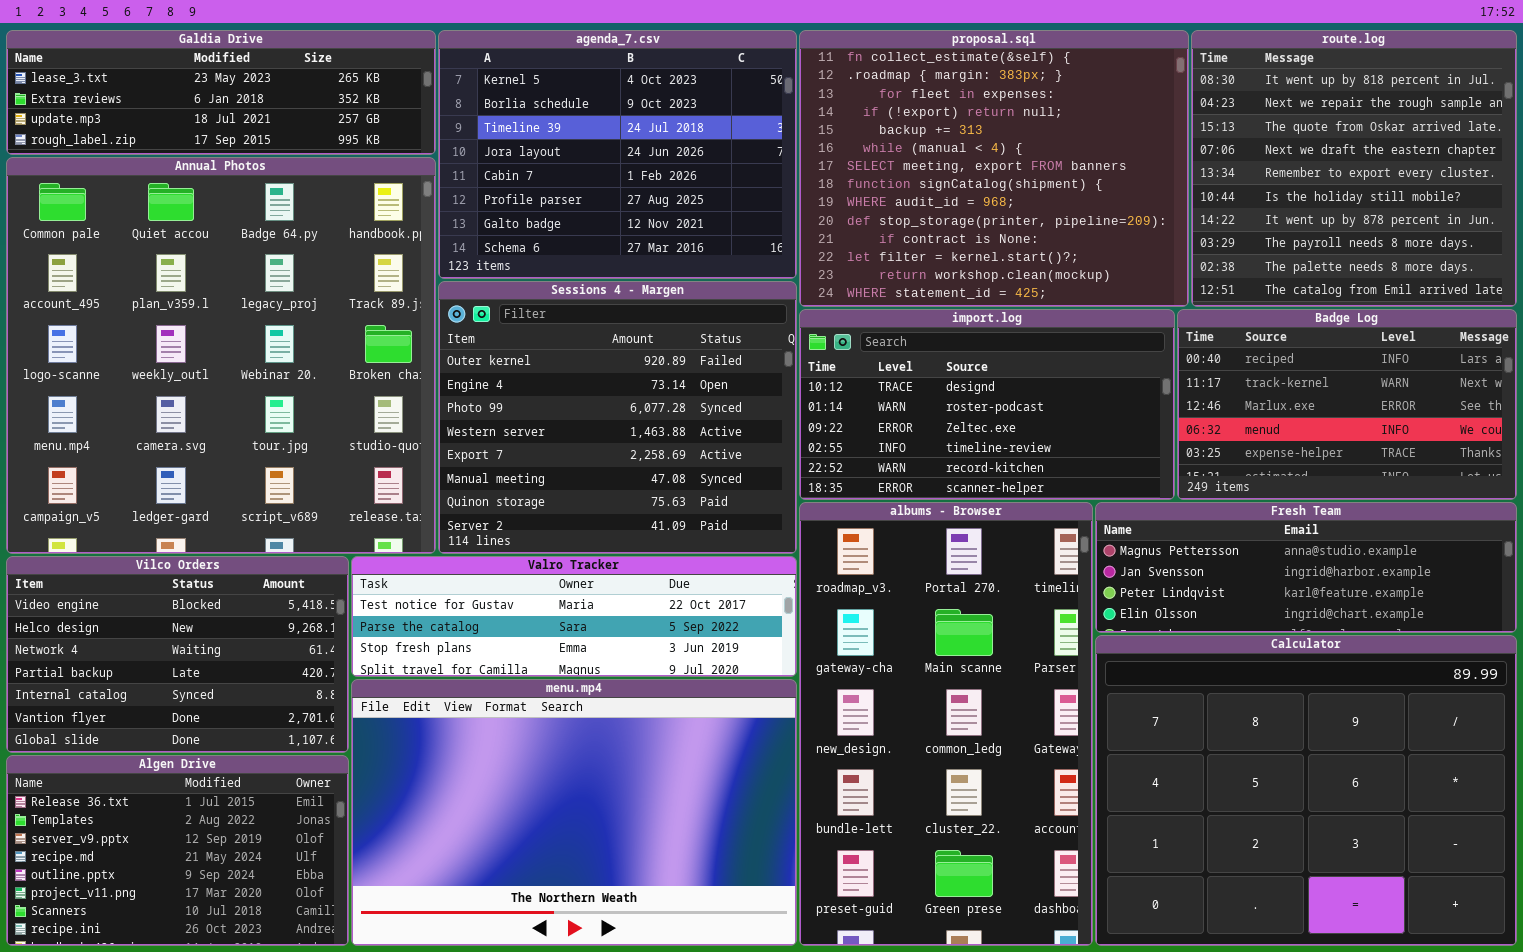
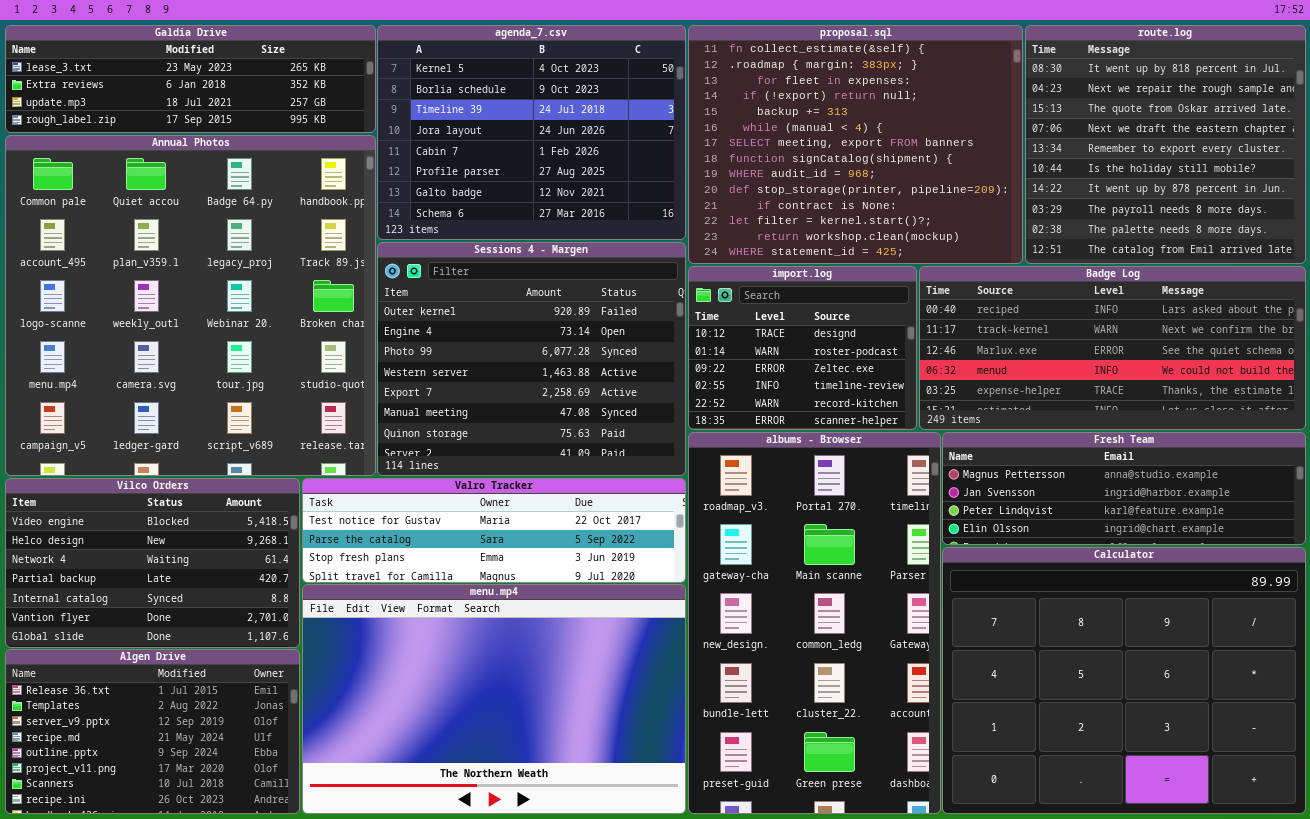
import.log: [799,309,1175,500] -> [688,266,917,430], resized
Badge Log: [1177,309,1517,500] -> [919,266,1306,430], resized

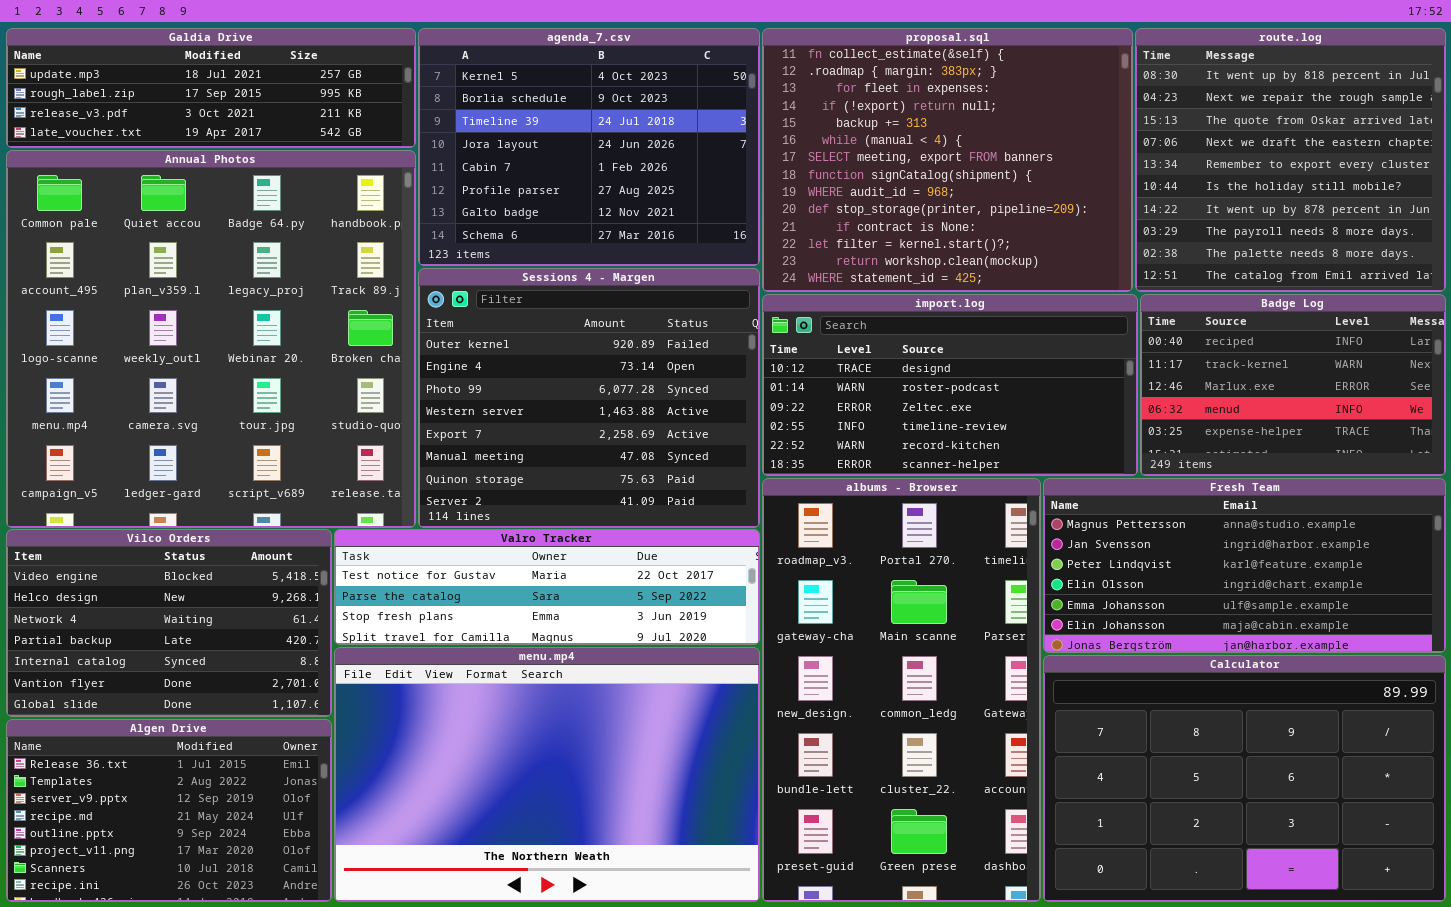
Galdia Drive: [5,25,376,133] -> [6,28,416,148], scrolled down 2 rows
import.log: [688,266,917,430] -> [762,294,1138,476], resized
Badge Log: [919,266,1306,430] -> [1140,294,1446,476], resized
Fresh Team: [942,432,1306,545] -> [1043,478,1446,653], resized
Calculator: [942,547,1306,814] -> [1043,655,1446,902], resized

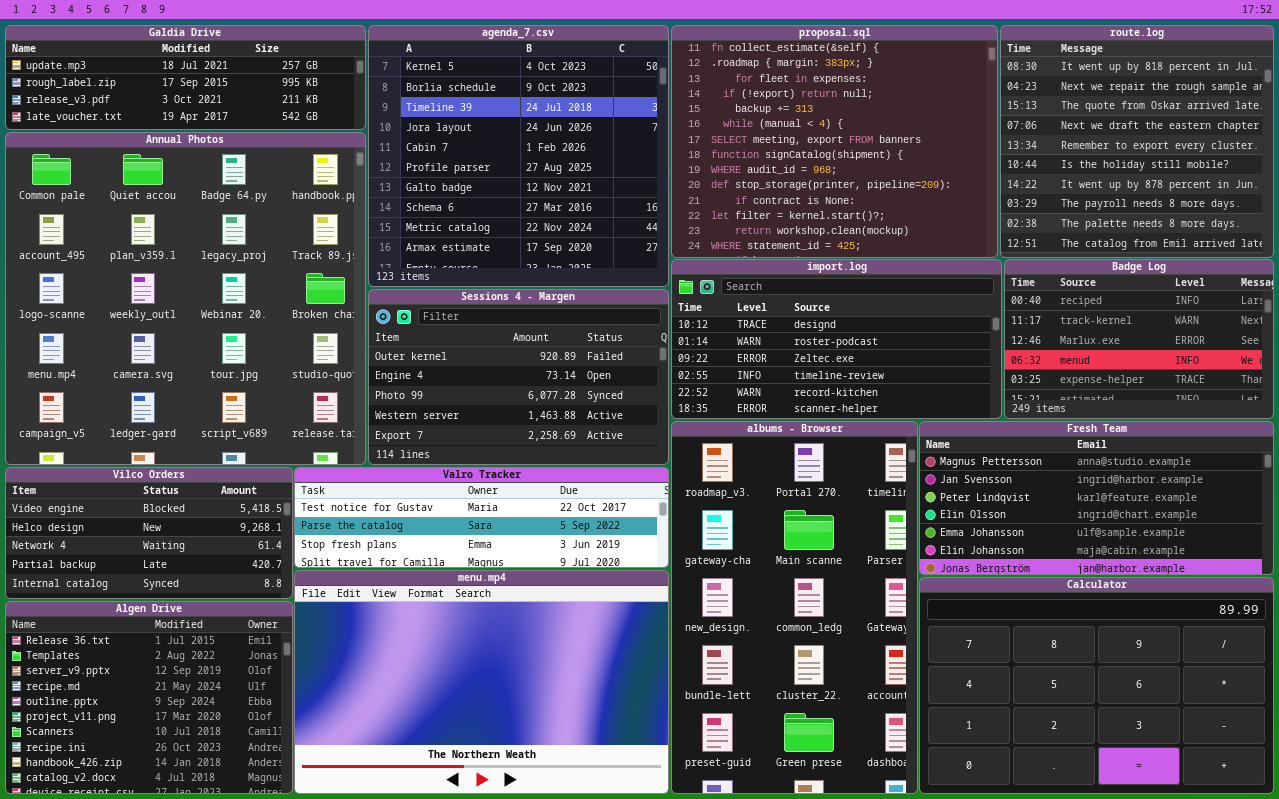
agenda_7.csv: [418,28,760,266] -> [368,25,669,287], resized
Sessions 4 - Margen: [418,268,760,528] -> [368,289,669,465], resized
Vilco Orders: [6,529,332,717] -> [5,467,293,599], resized
Algen Drive: [6,719,332,902] -> [5,601,293,794], resized

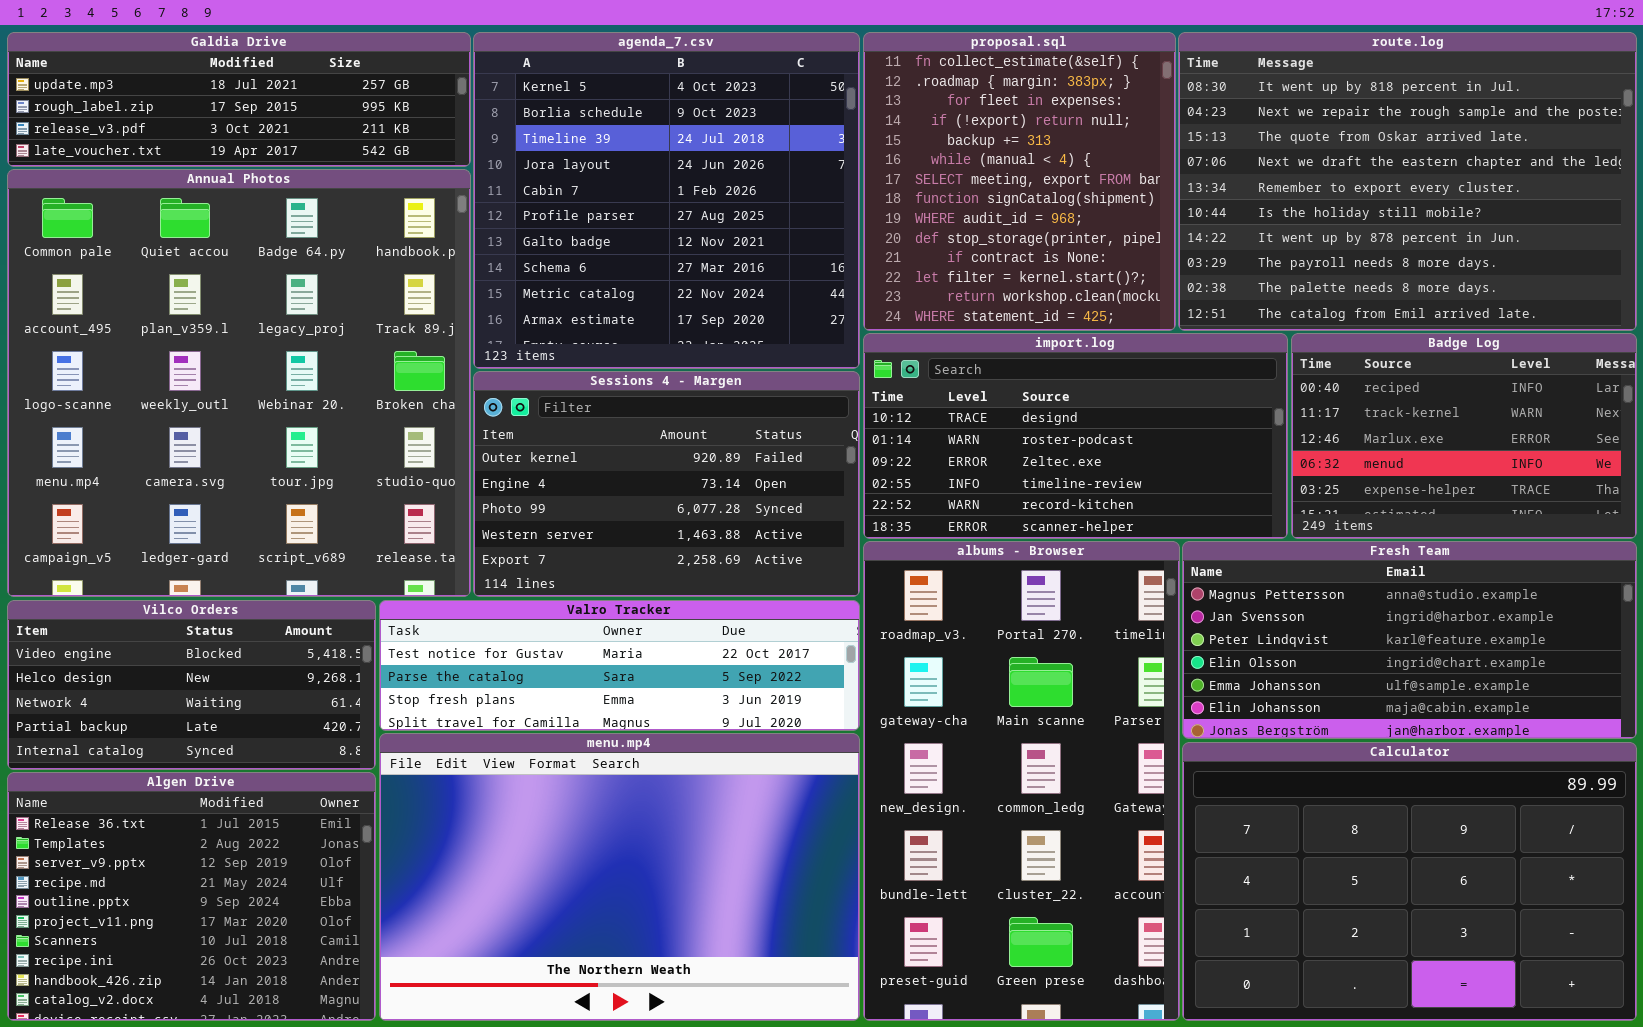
proposal.sql: [671,25,998,258] -> [863,32,1176,331], resized
route.log: [1000,25,1274,258] -> [1178,32,1637,331], resized

